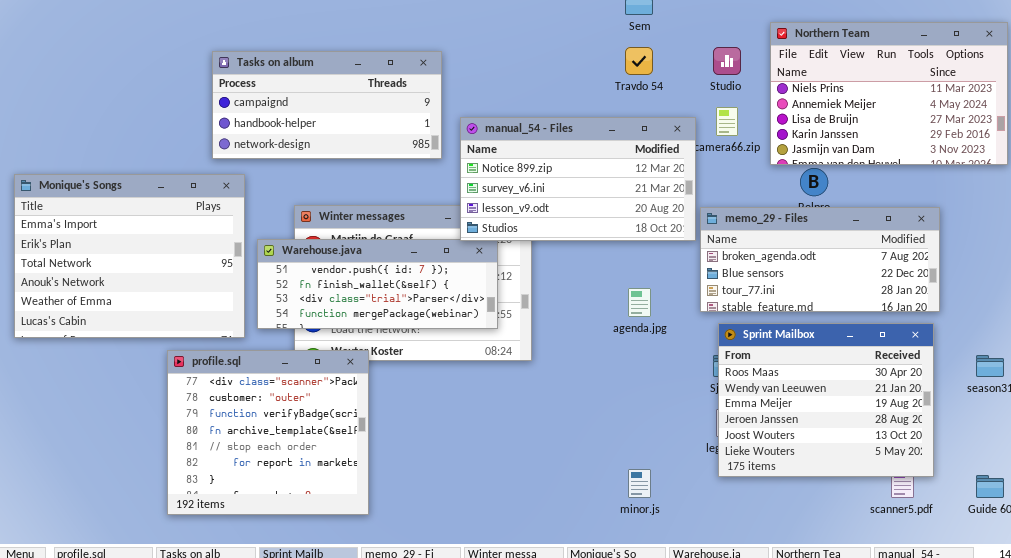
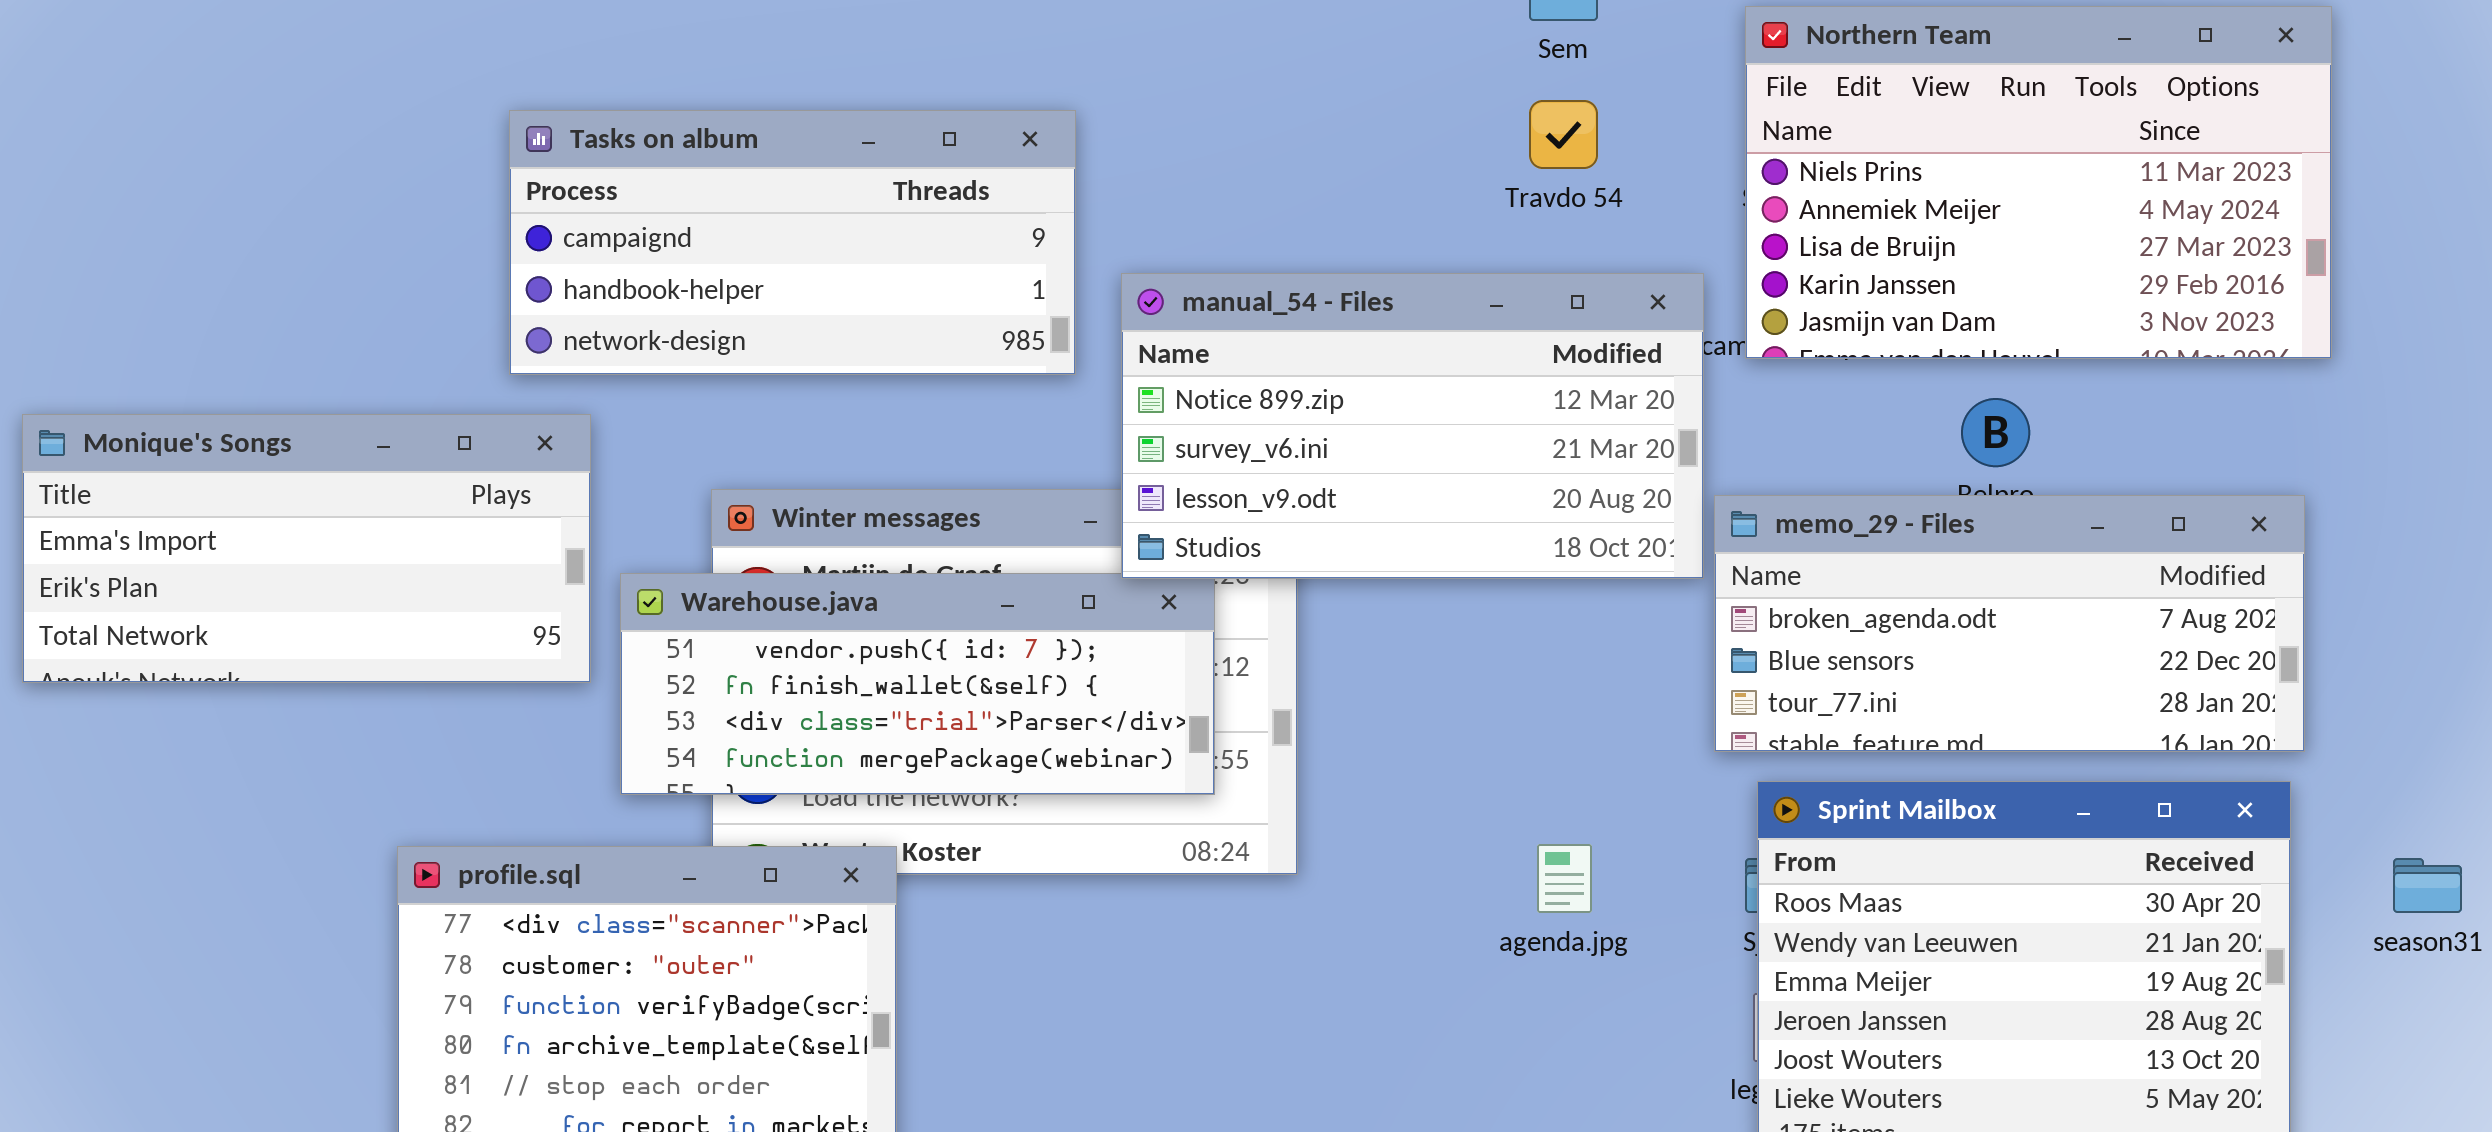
Northern Team: [770,22,1008,165] -> [1745,6,2332,359], moved
Monique's Songs: [14,174,245,338] -> [22,414,591,683], resized
agenda.jpg: [628,288,651,317] -> [1537,844,1592,913], moved

